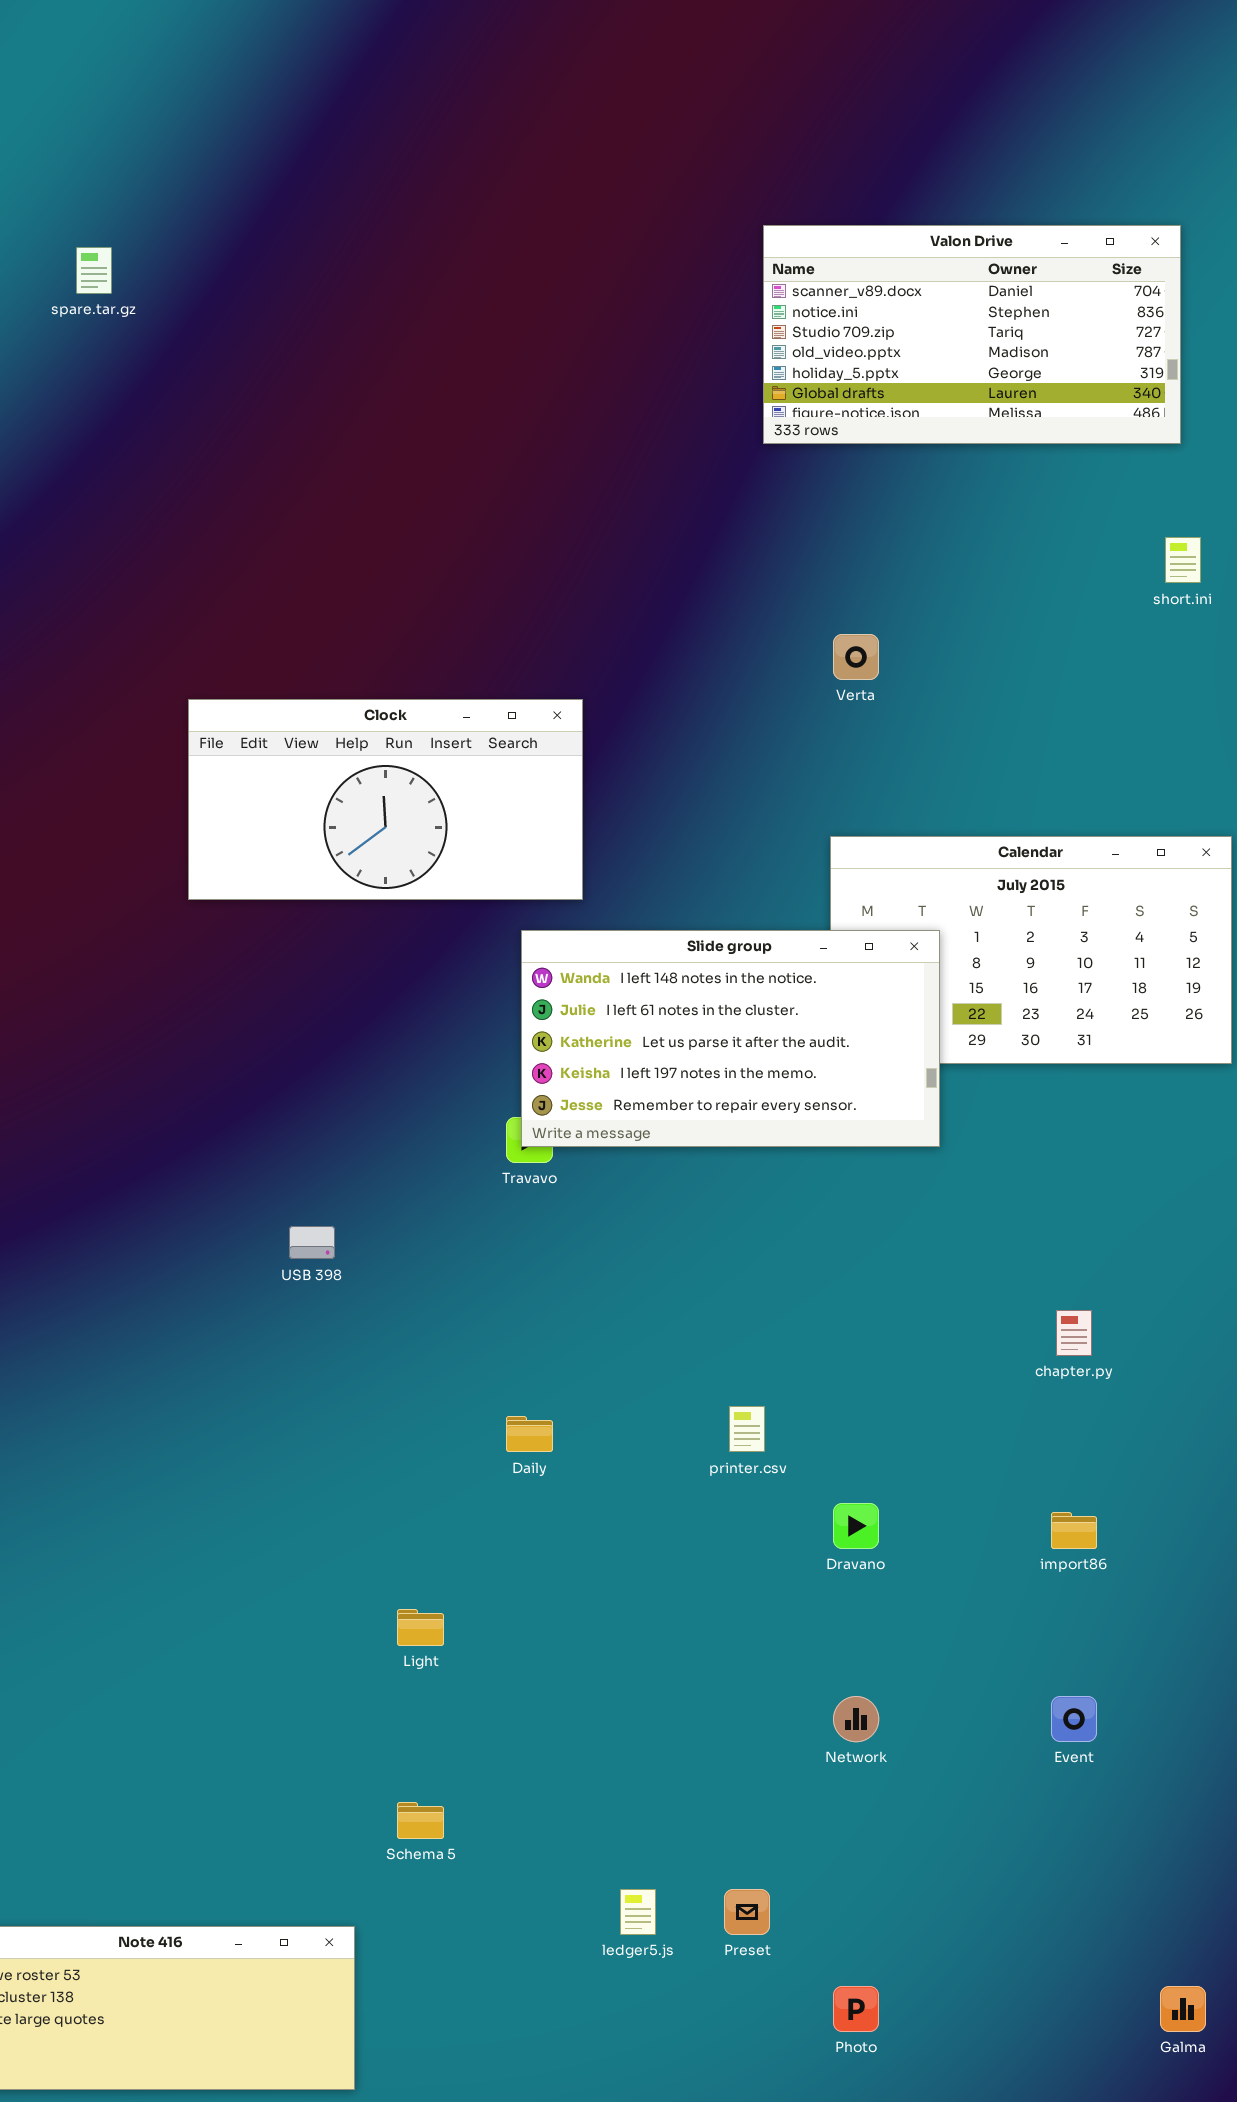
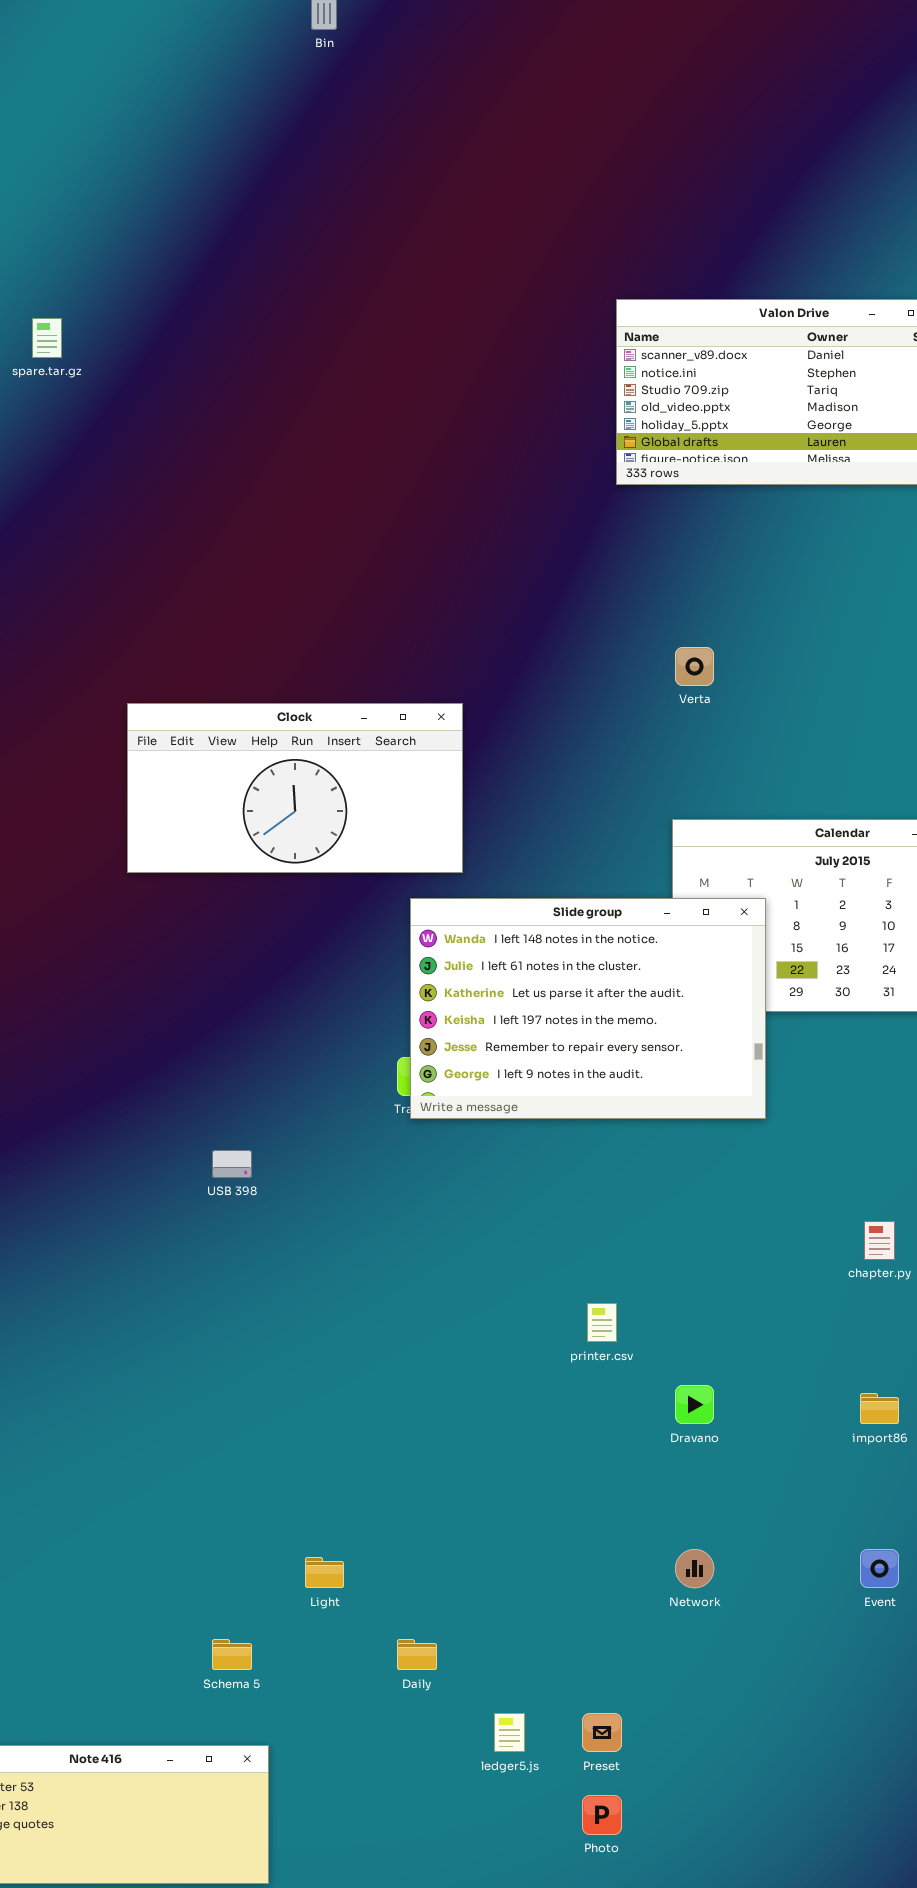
Slide group: [521,930,940,1147] -> [410,898,766,1119], resized
Daily: [506,1416,553,1452] -> [397,1639,437,1670], moved
Light: [397,1609,444,1646] -> [305,1557,344,1588], moved
Schema 5: [397,1802,444,1839] -> [212,1639,252,1670], moved
Photo: [833,1986,879,2032] -> [582,1795,622,1835], moved

